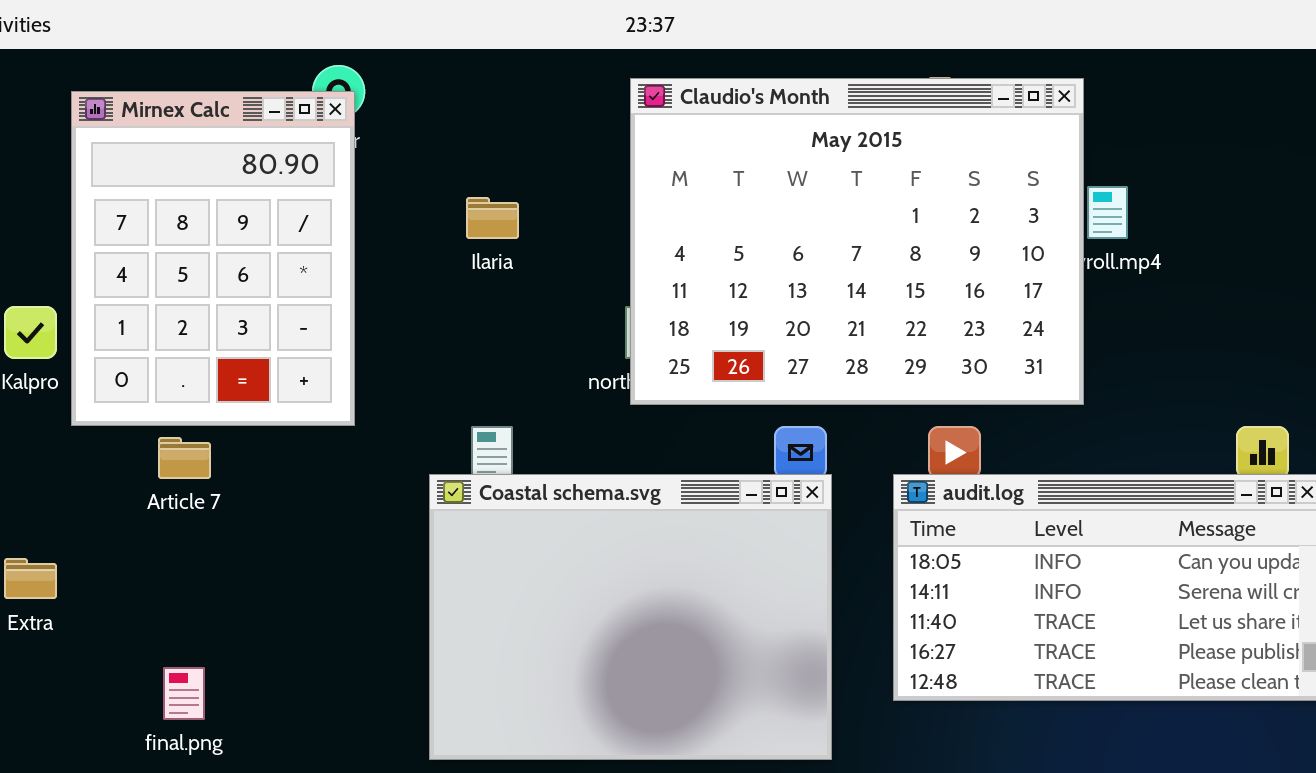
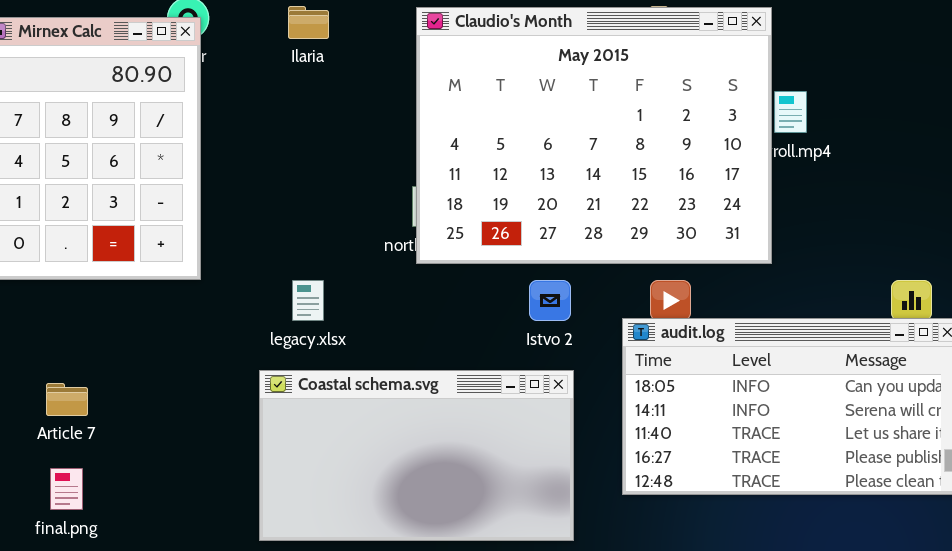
Ilaria: [466,197,519,239] -> [288,6,329,39], moved
Article 7: [158,437,211,479] -> [46,383,88,416], moved
Coastal schema.svg: [429,474,832,760] -> [259,370,574,541], resized

